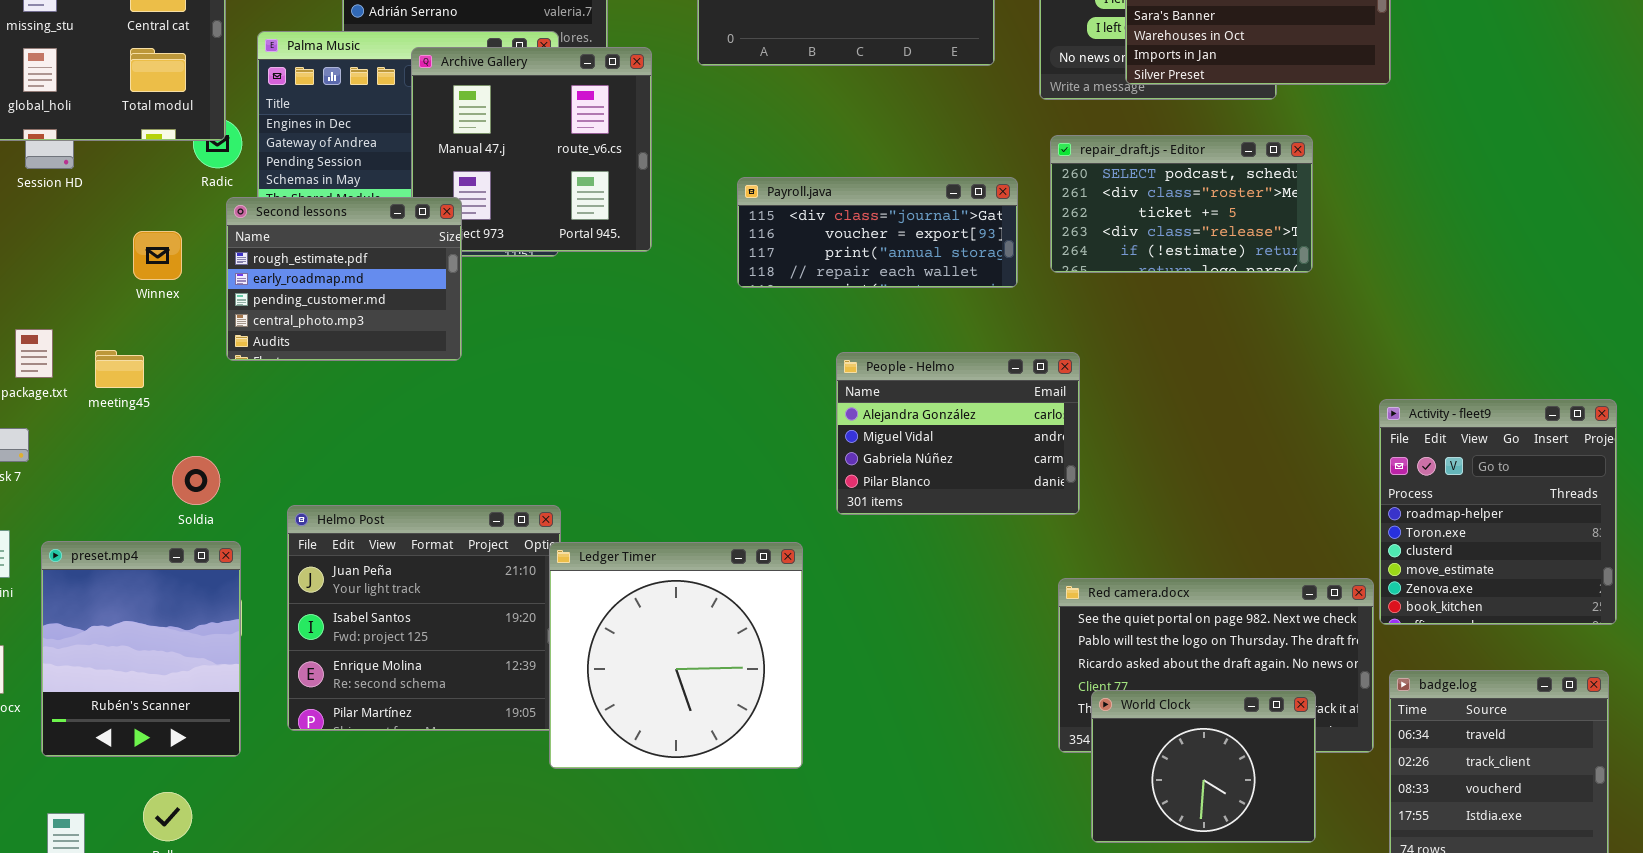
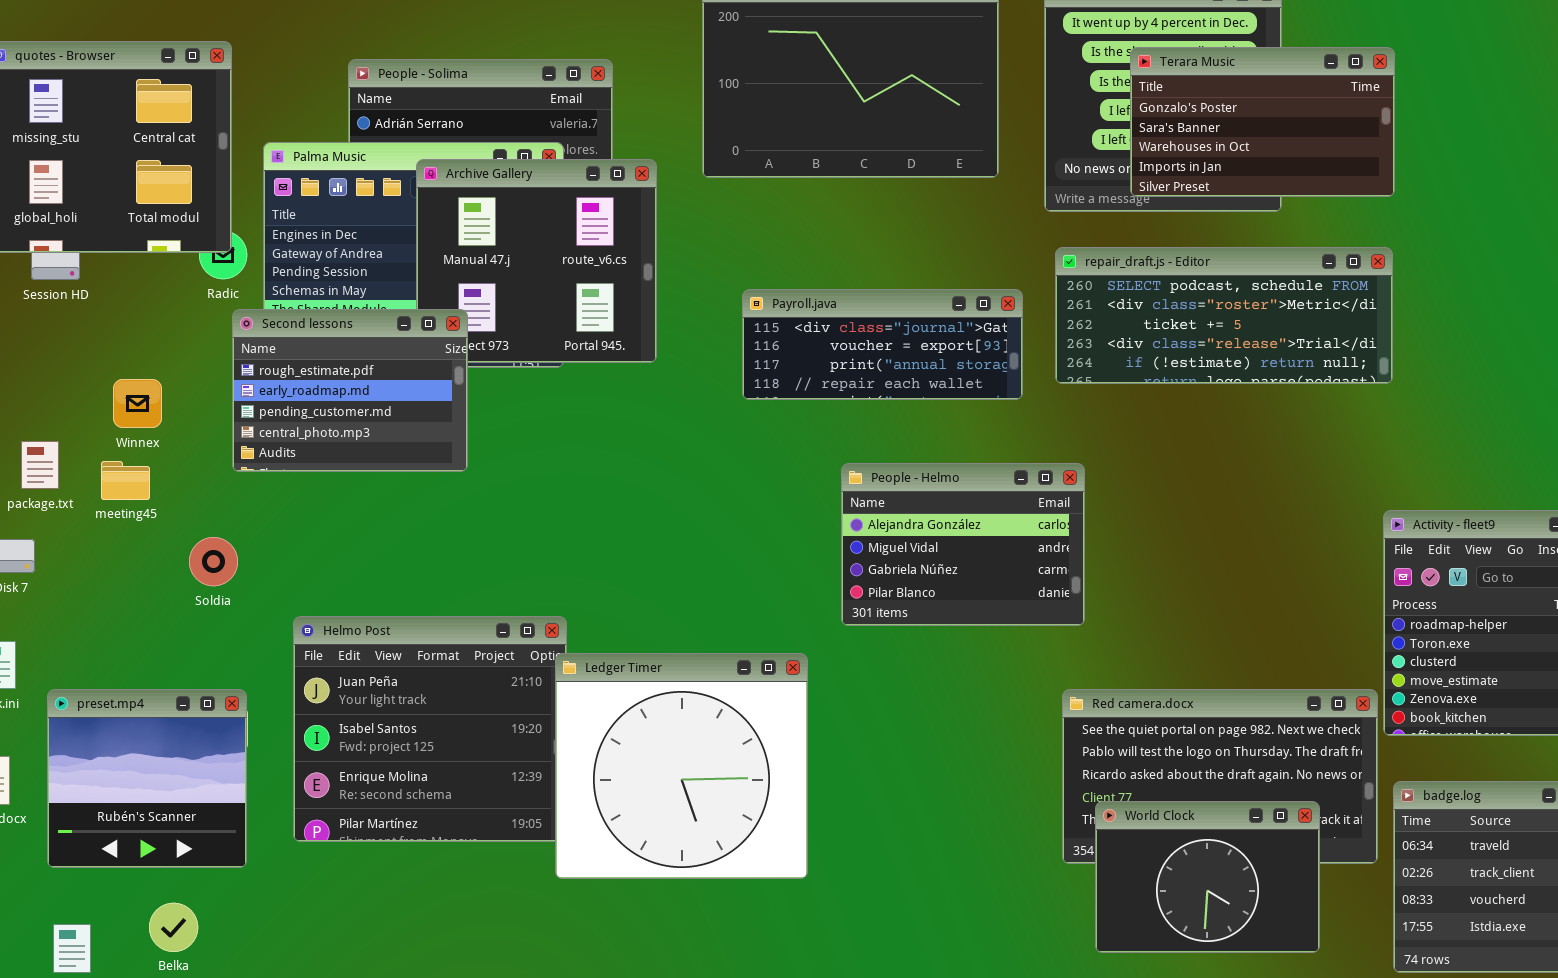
repair_draft.js - Editor: [1050,135,1313,273] -> [1055,247,1393,384], resized
Winnex: [133,231,182,280] -> [113,379,162,428], moved
Soldia: [172,456,220,505] -> [189,537,238,586], moved
preset.mp4: [41,541,241,757] -> [47,689,247,868], resized

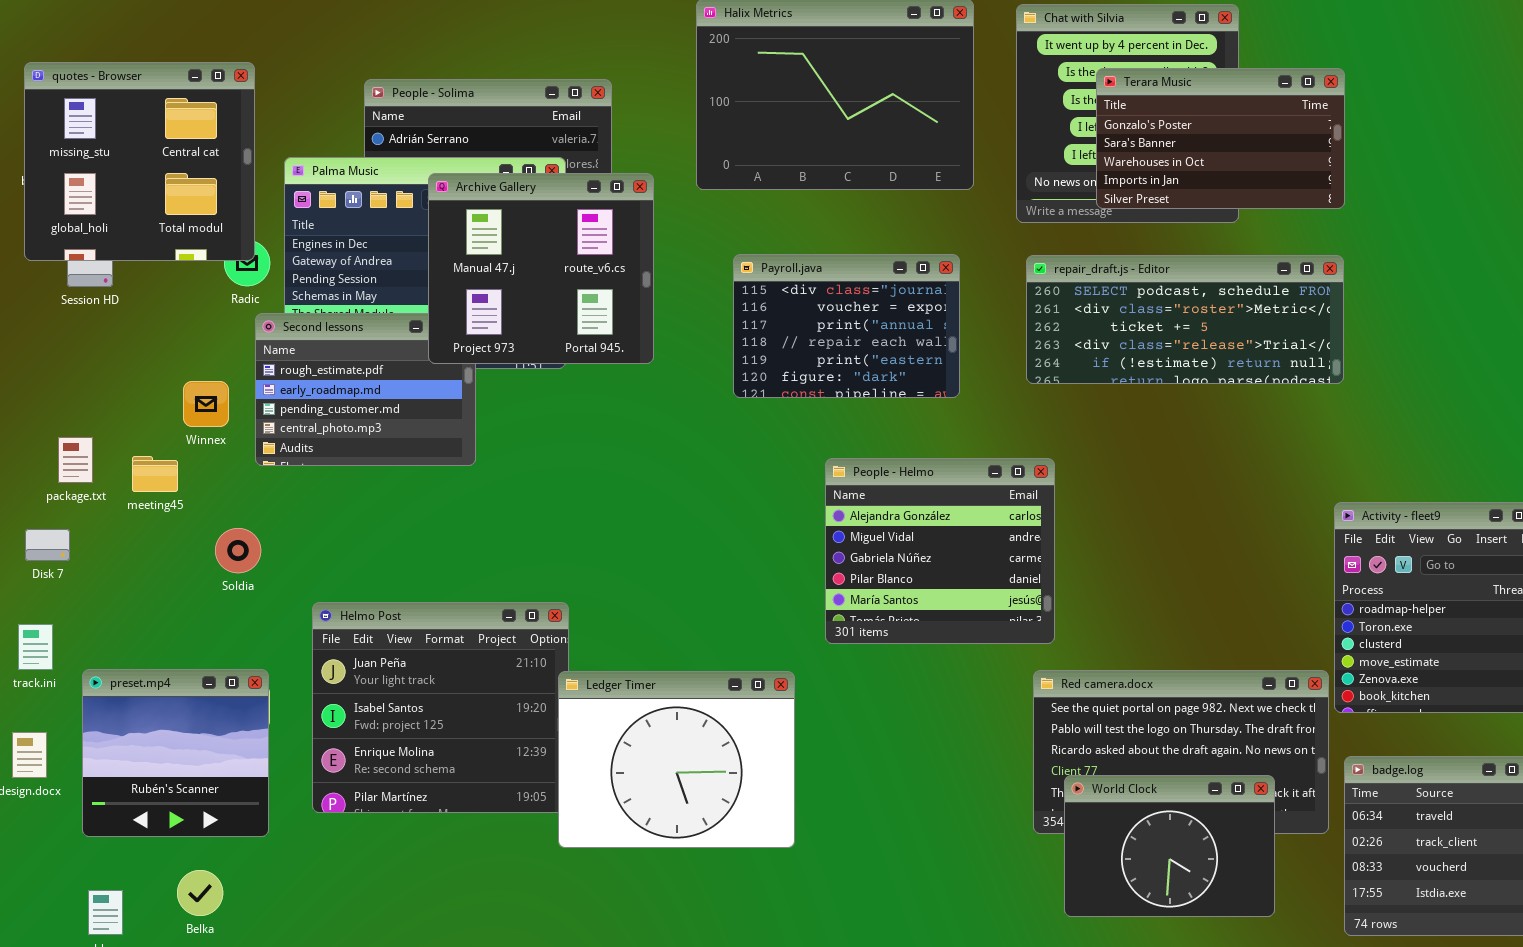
Archive Gallery: [416,159,657,363] -> [428,173,654,364], raised
Payroll.java: [742,289,1023,400] -> [733,254,960,398], resized
Winnex: [113,379,162,428] -> [183,381,229,427], moved
People - Helmo: [841,463,1085,626] -> [825,458,1055,644], resized
Ledger Timer: [555,653,808,879] -> [558,671,795,848], resized

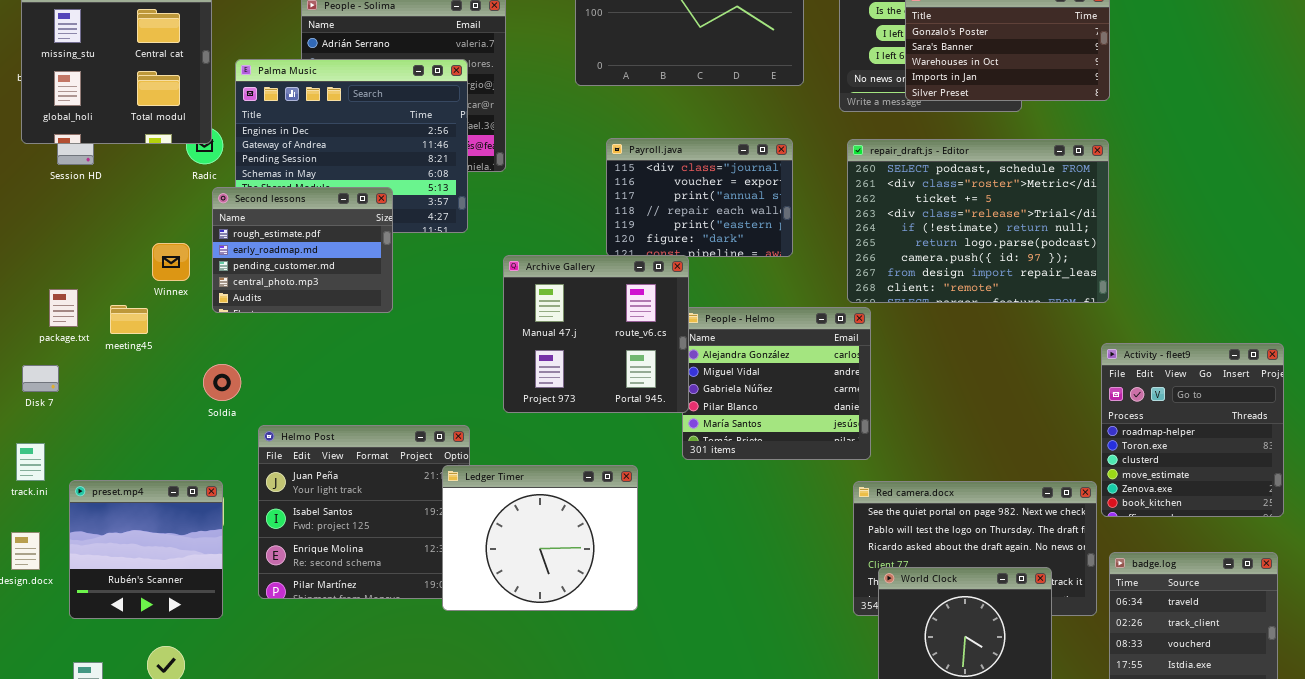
Archive Gallery: [428,173,654,364] -> [503,255,689,413], moved
repair_draft.js - Editor: [1026,255,1344,384] -> [847,139,1109,303], resized
Soldia: [215,528,261,573] -> [203,364,241,401], moved
Ledger Timer: [558,671,795,848] -> [442,465,638,611], moved

